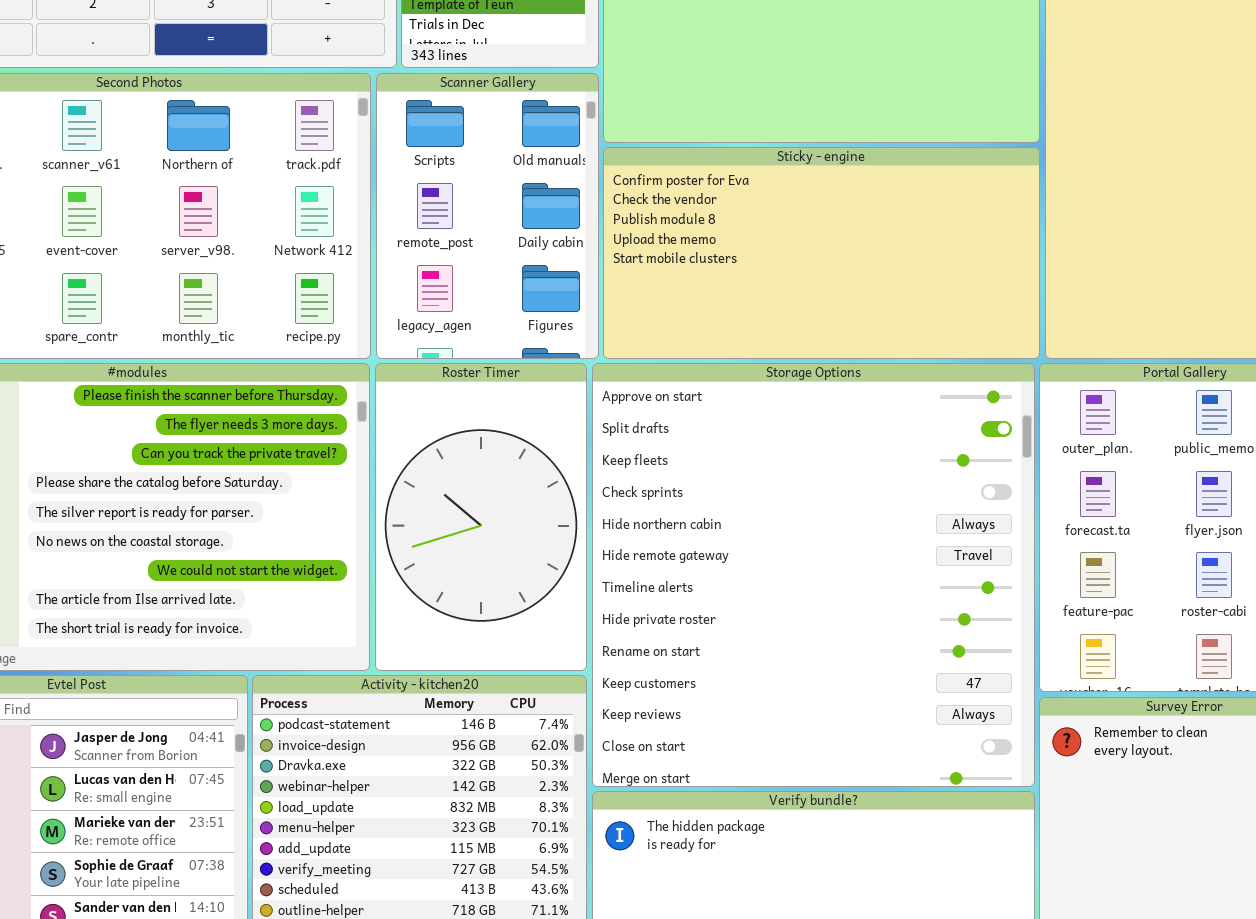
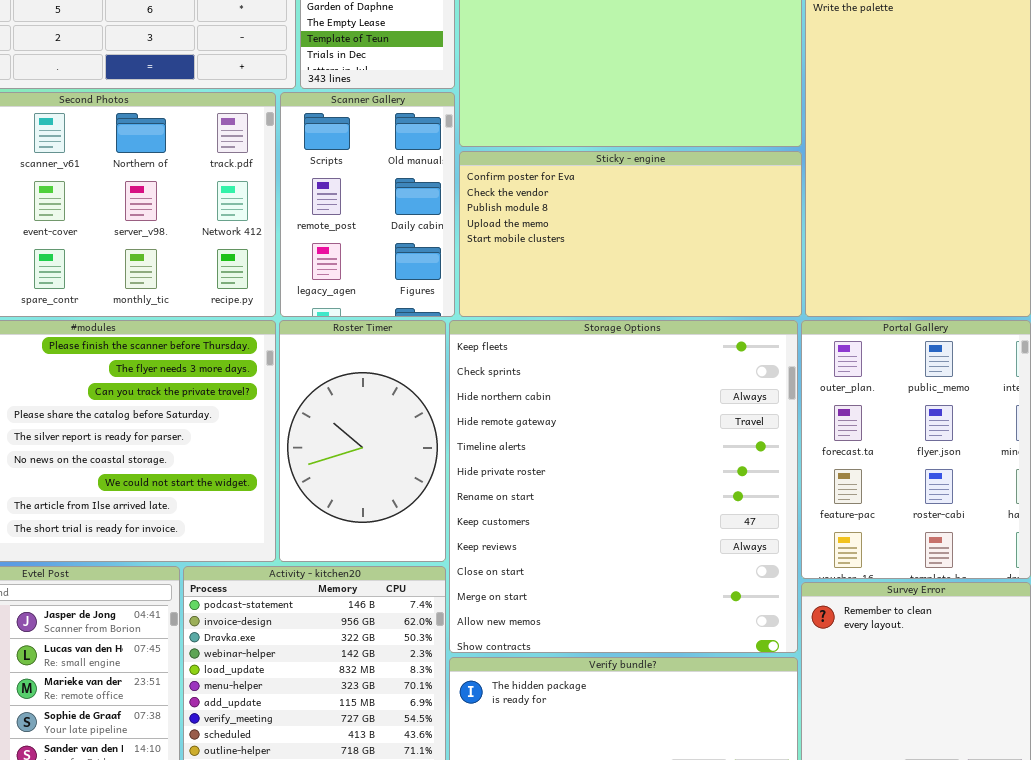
Storage Options: [592,363,1035,787] -> [449,320,798,653], scrolled down 2 rows

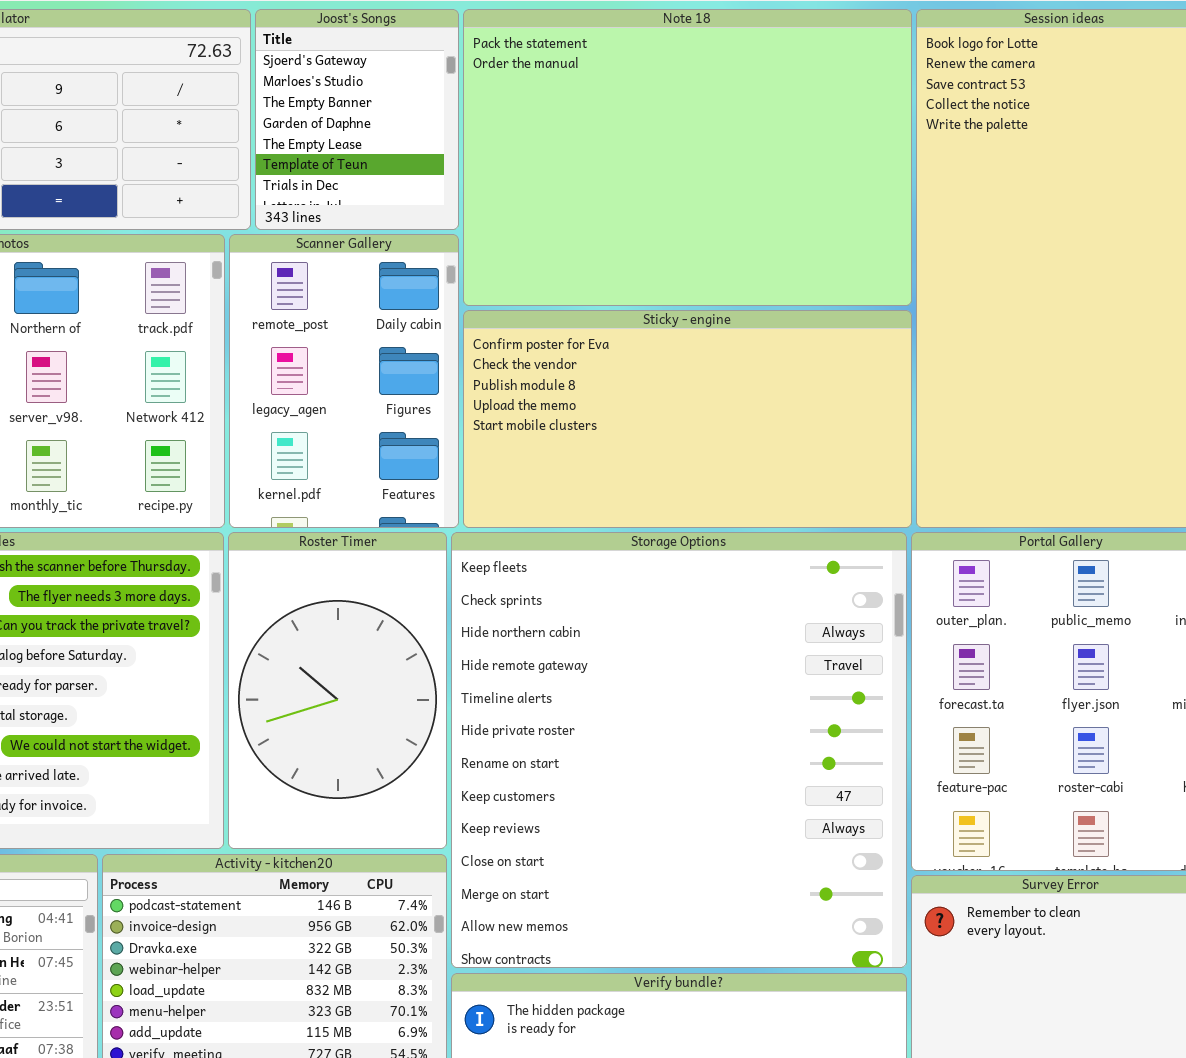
Scanner Gallery: [280,92,455,317] -> [229,234,459,528], scrolled down 1 row

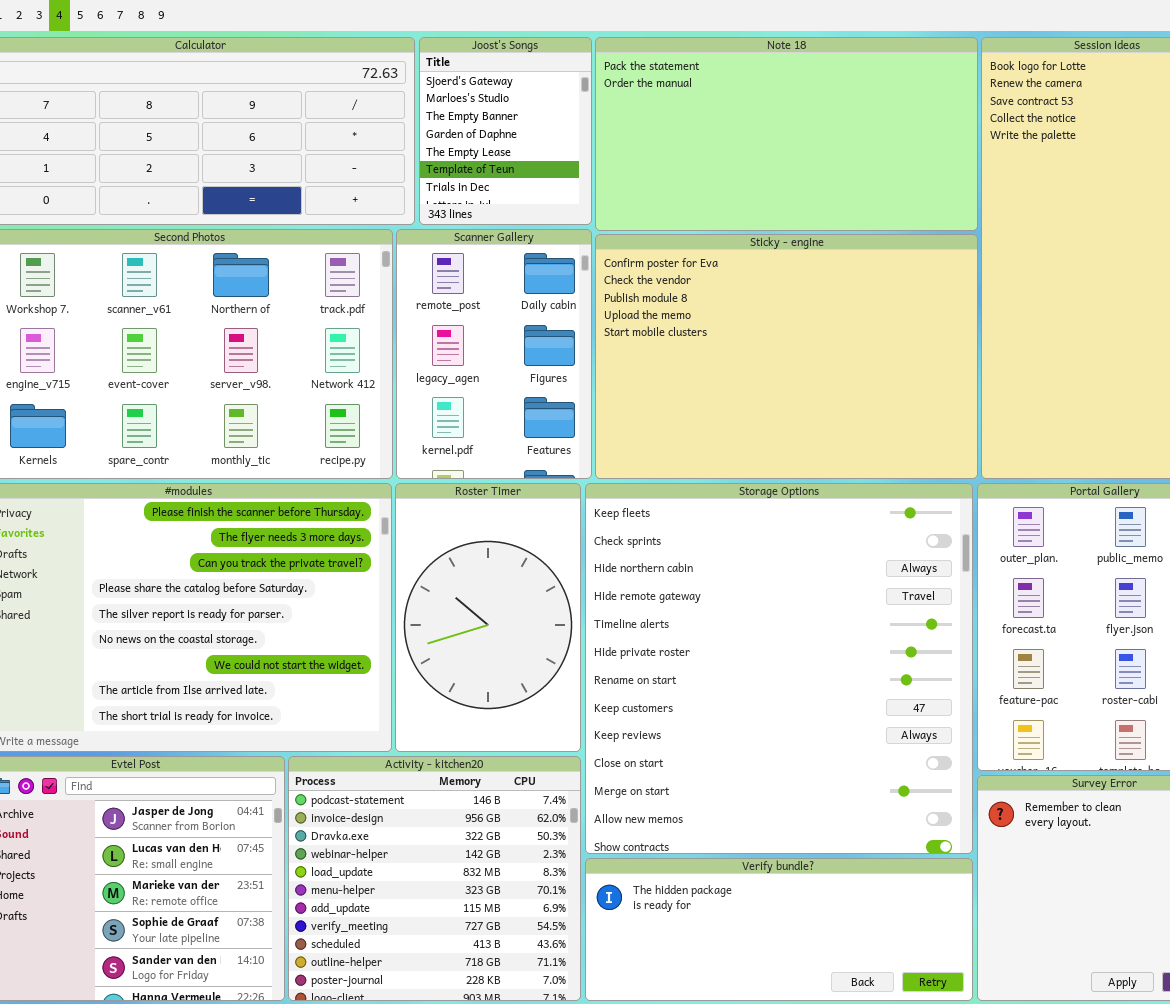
Note 18: [463,9,912,306] -> [595,37,978,231], resized
Sticky - engine: [463,310,912,528] -> [595,234,978,479], resized

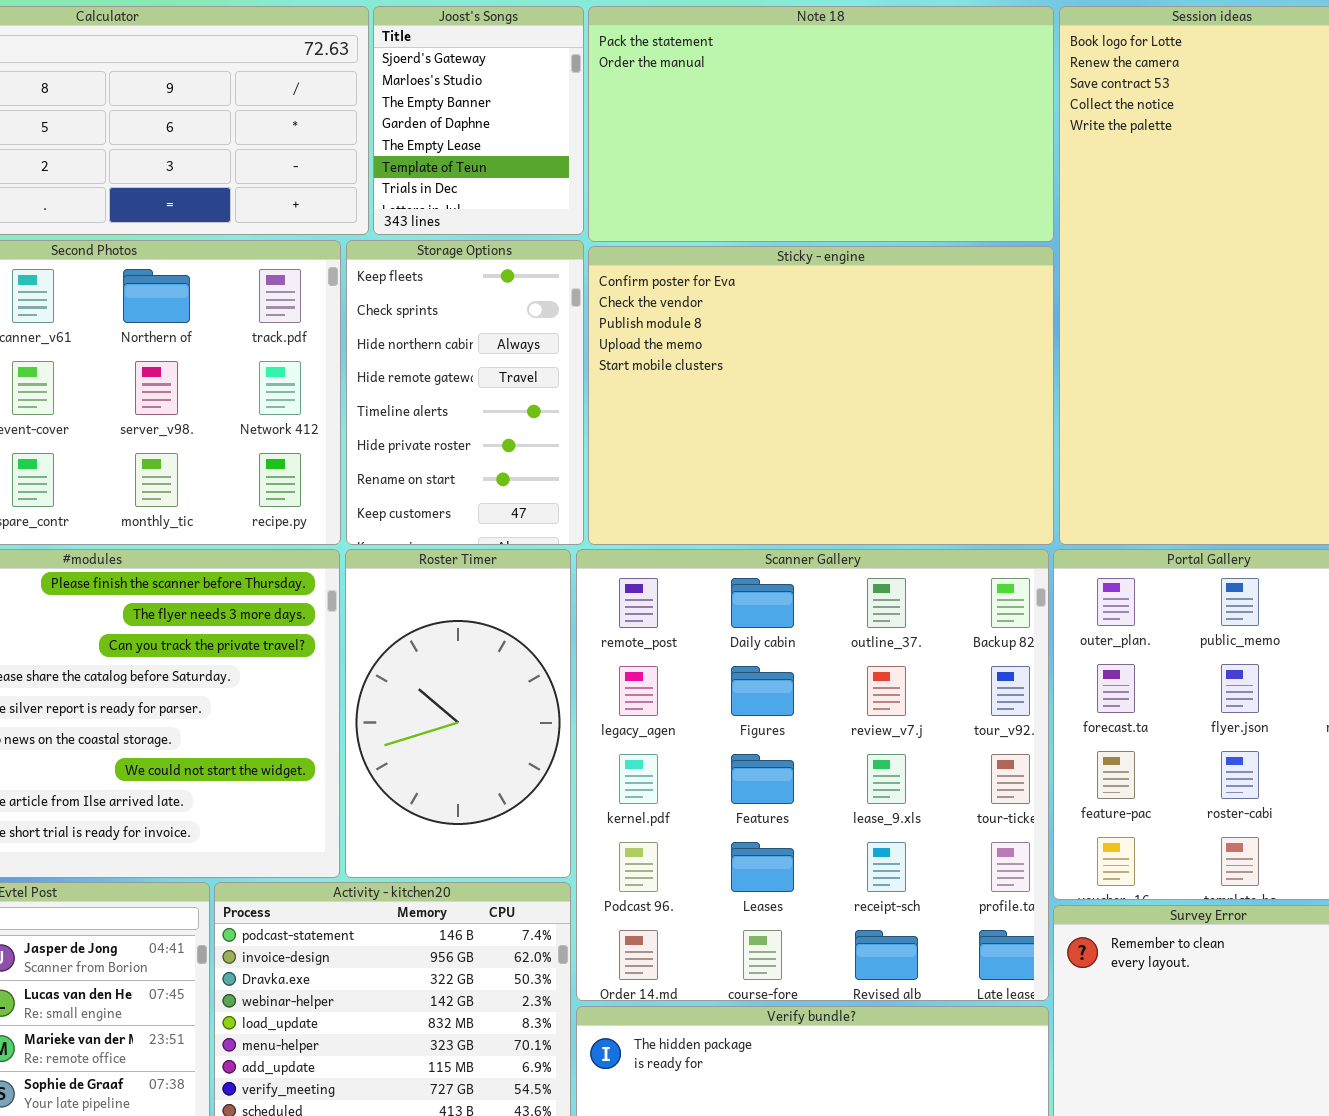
Scanner Gallery: [396,229,592,479] -> [576,549,1049,1001], moved, resized
Storage Options: [585,483,973,854] -> [346,240,584,545], moved, resized

